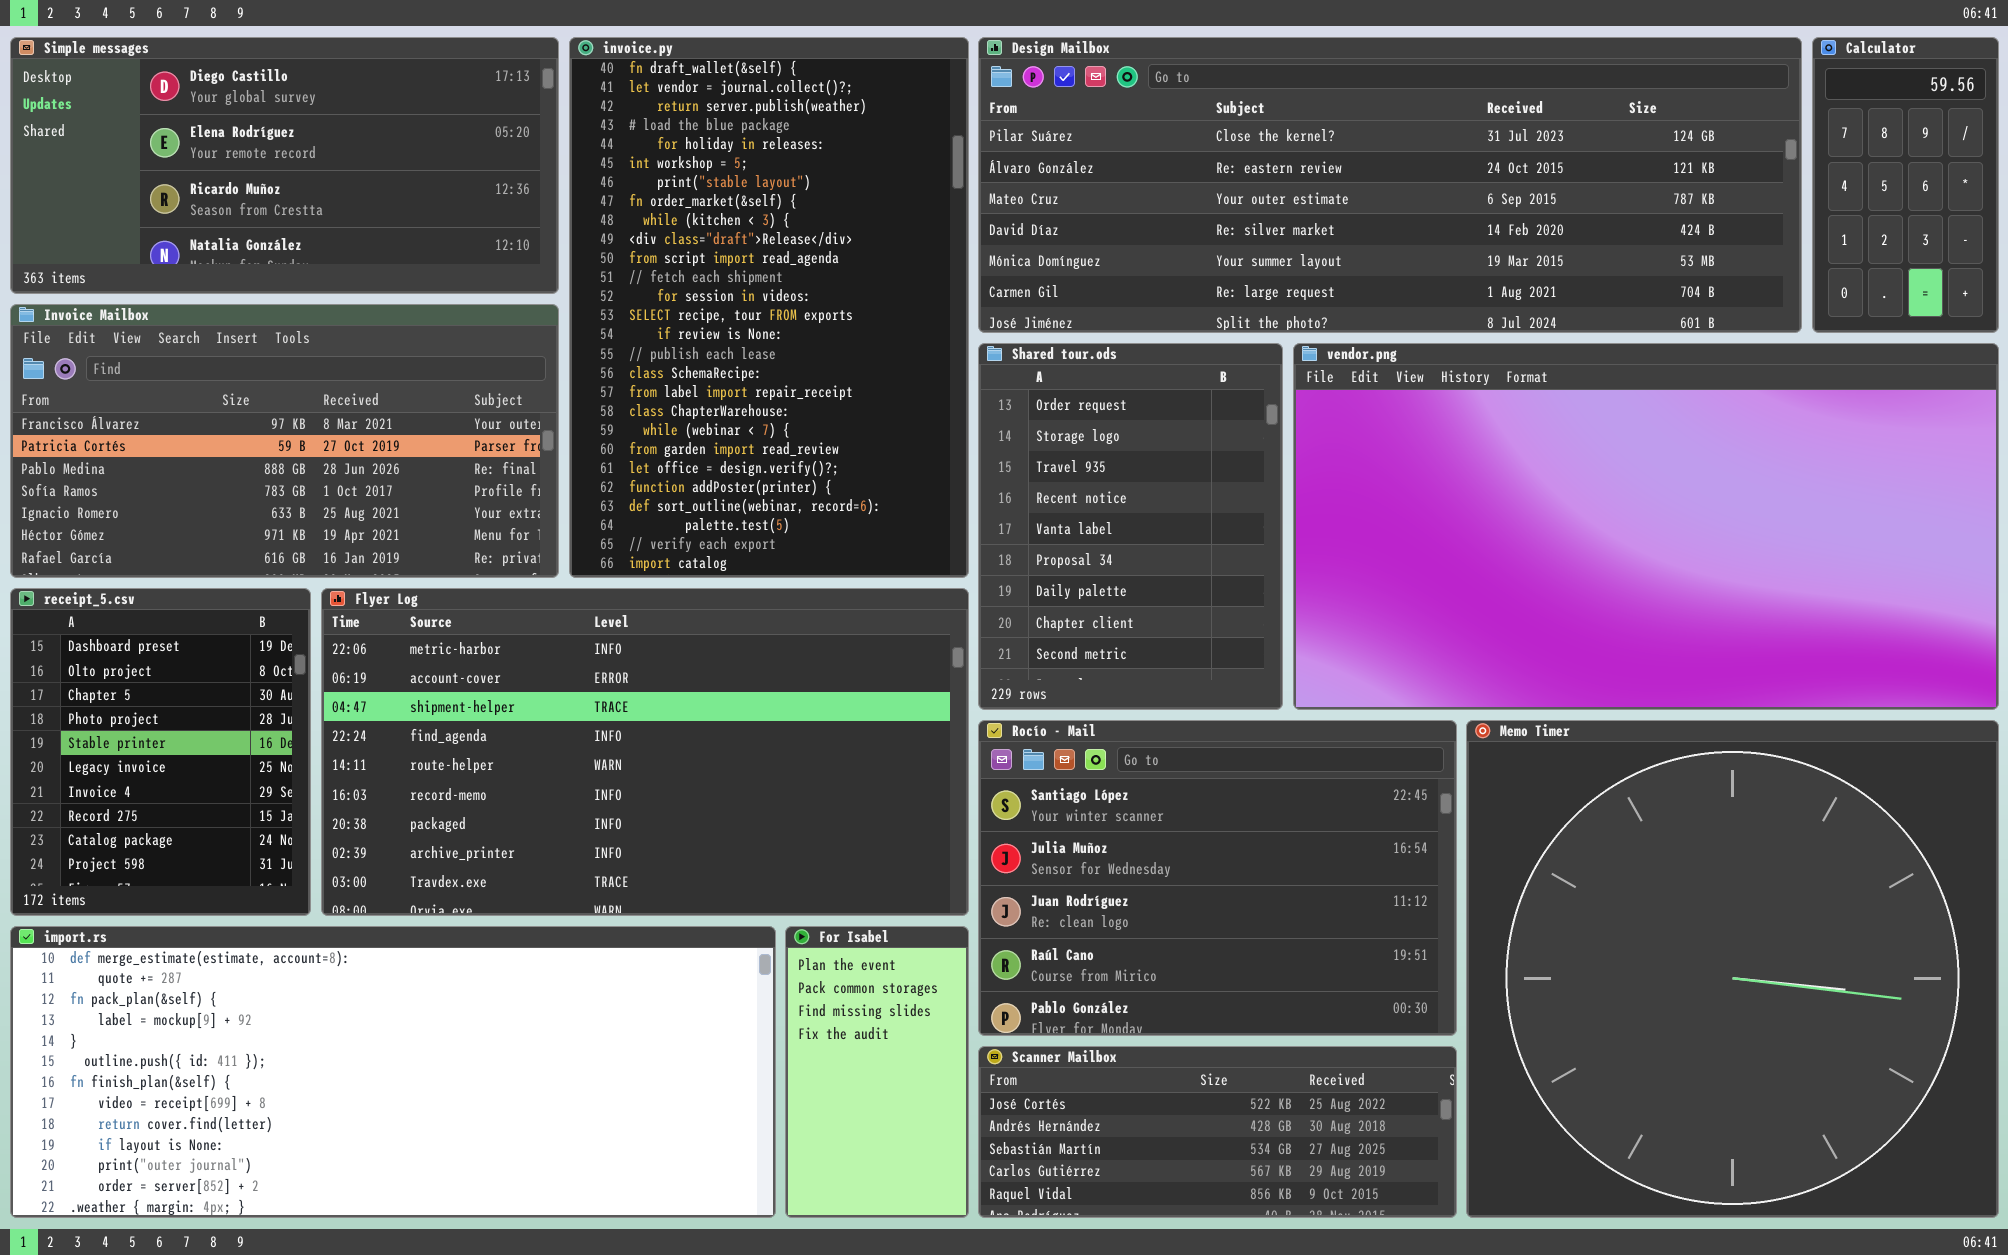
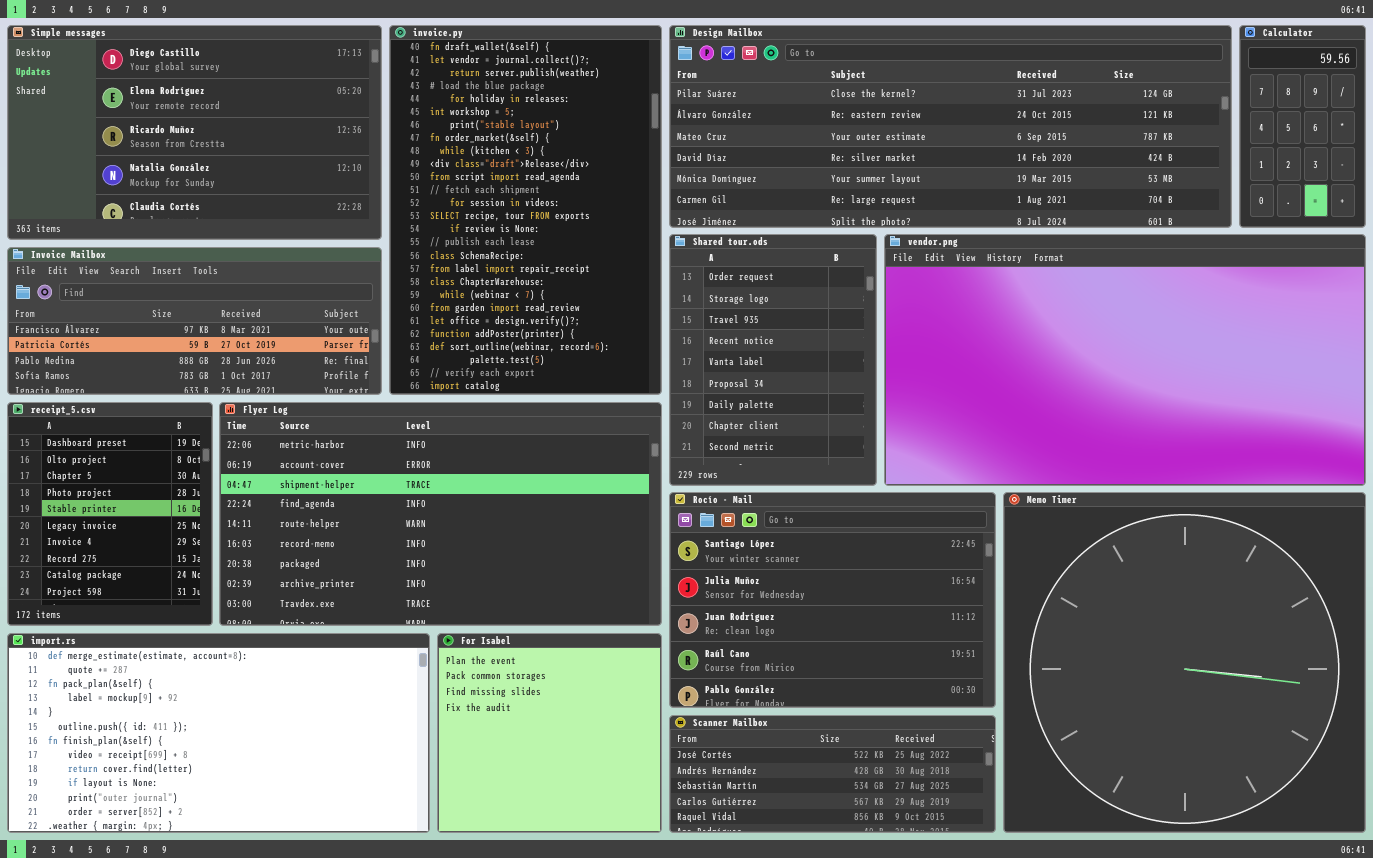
Simple messages: [10,37,559,294] -> [7,25,382,240], resized
Invoice Mailbox: [10,304,559,578] -> [7,247,382,395], resized
import.rs: [10,926,776,1218] -> [7,633,430,833], resized
For Isabel: [785,926,969,1218] -> [437,633,662,833], resized

